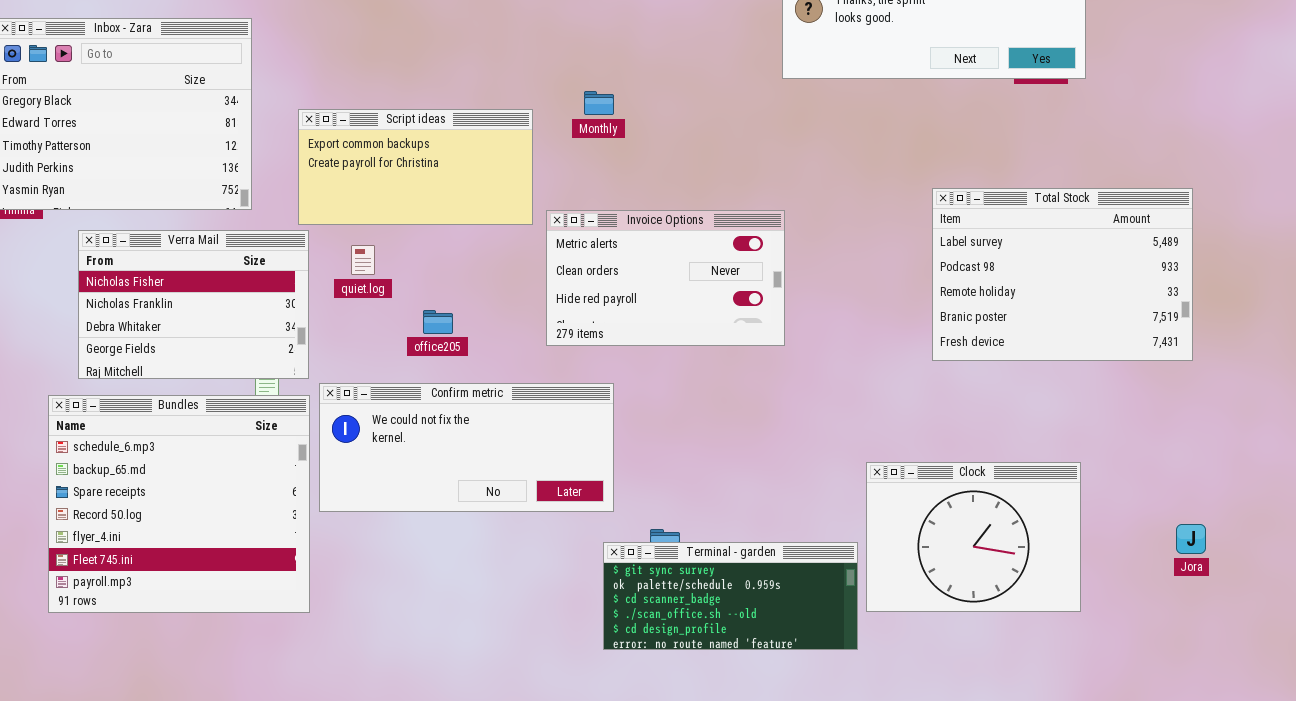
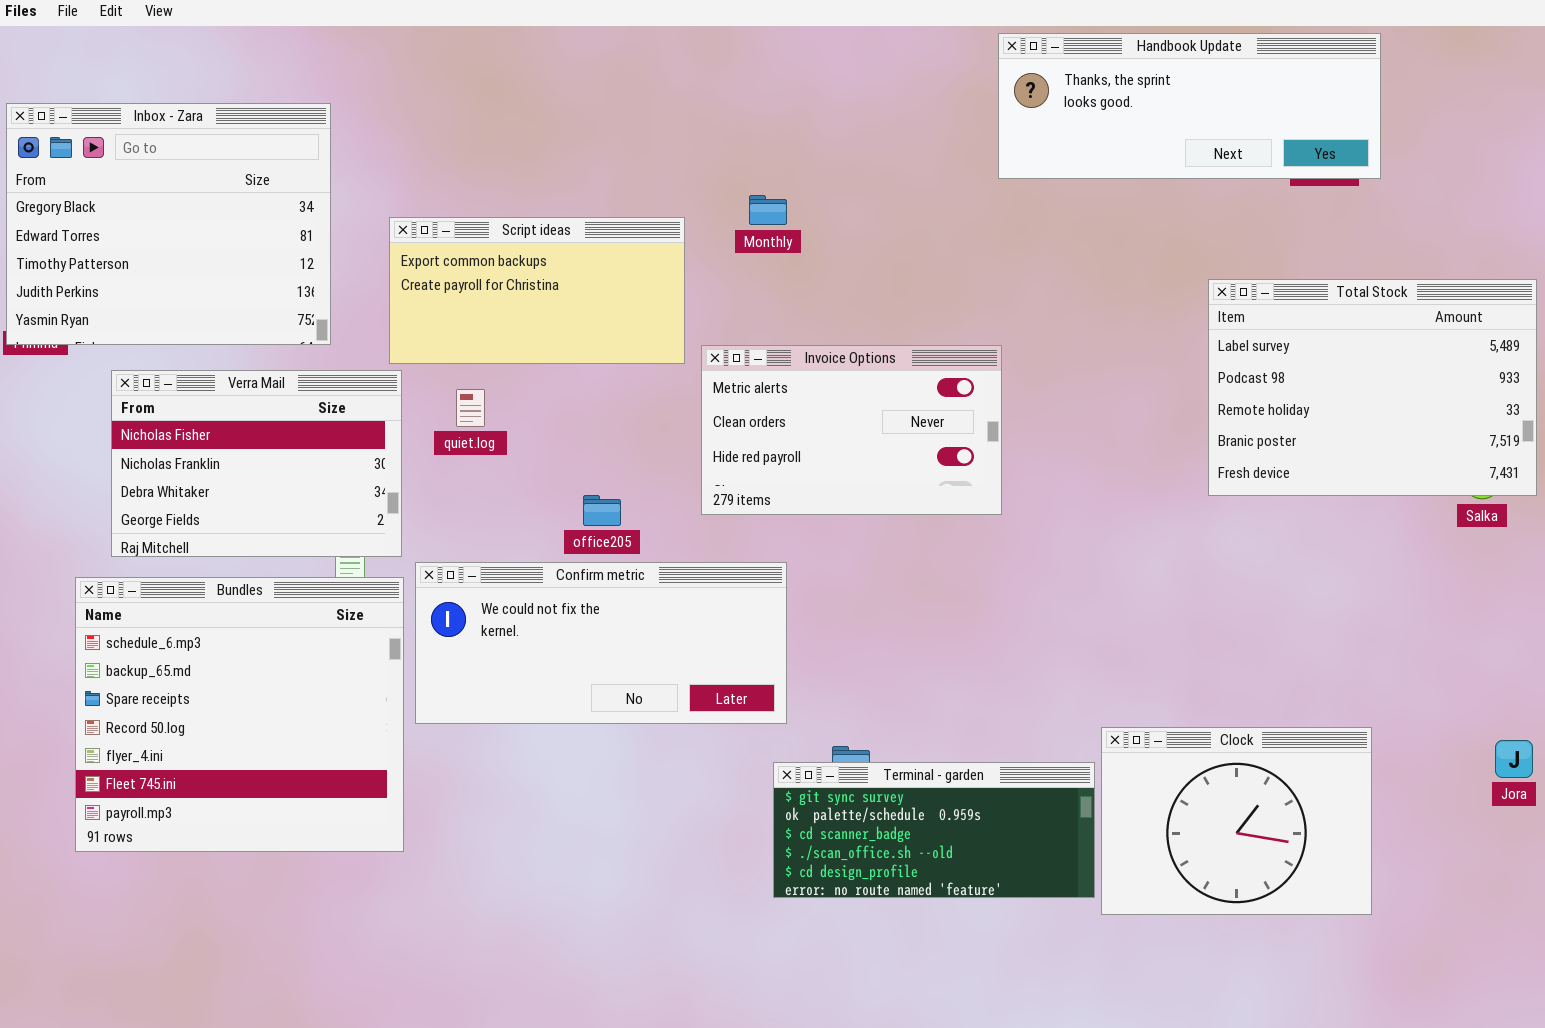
Total Stock: [932,188,1193,361] -> [1208,279,1537,496], moved
office205: [423,310,453,334] -> [583,495,621,526], moved
Clock: [866,462,1081,612] -> [1101,727,1372,915], moved

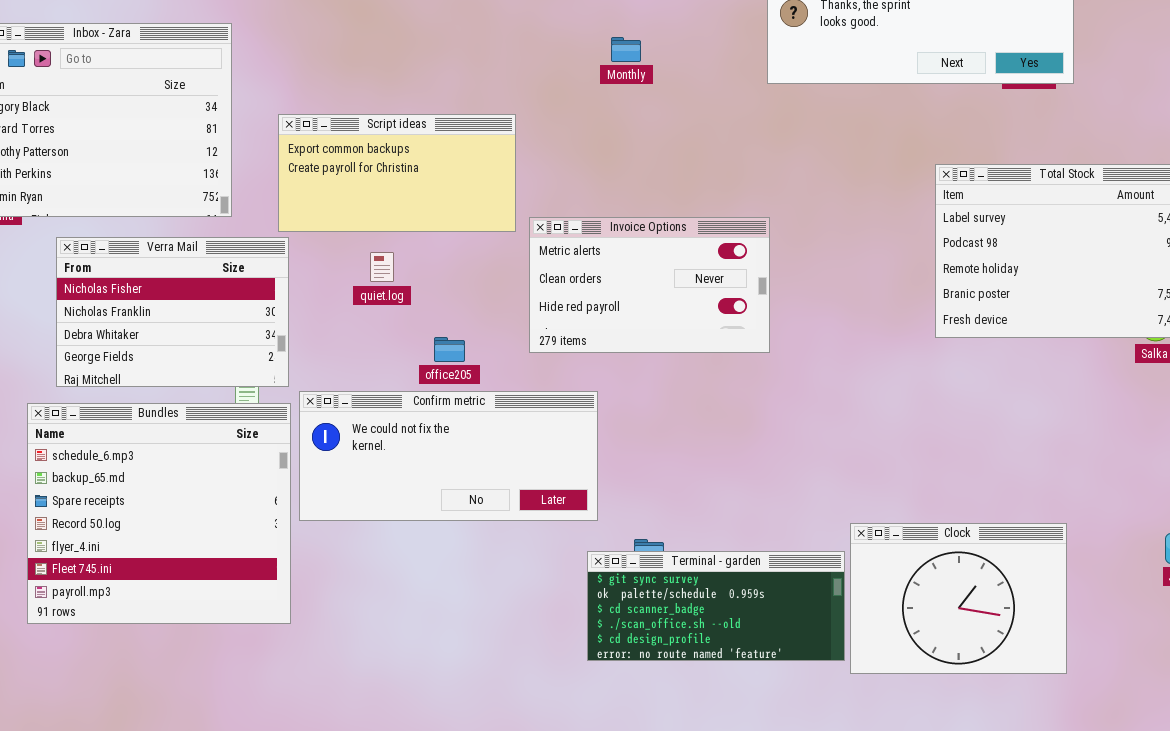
Monthly: [749,195,787,225] -> [611,37,641,62], moved
quiet.log: [456,389,485,427] -> [370,252,394,282], moved

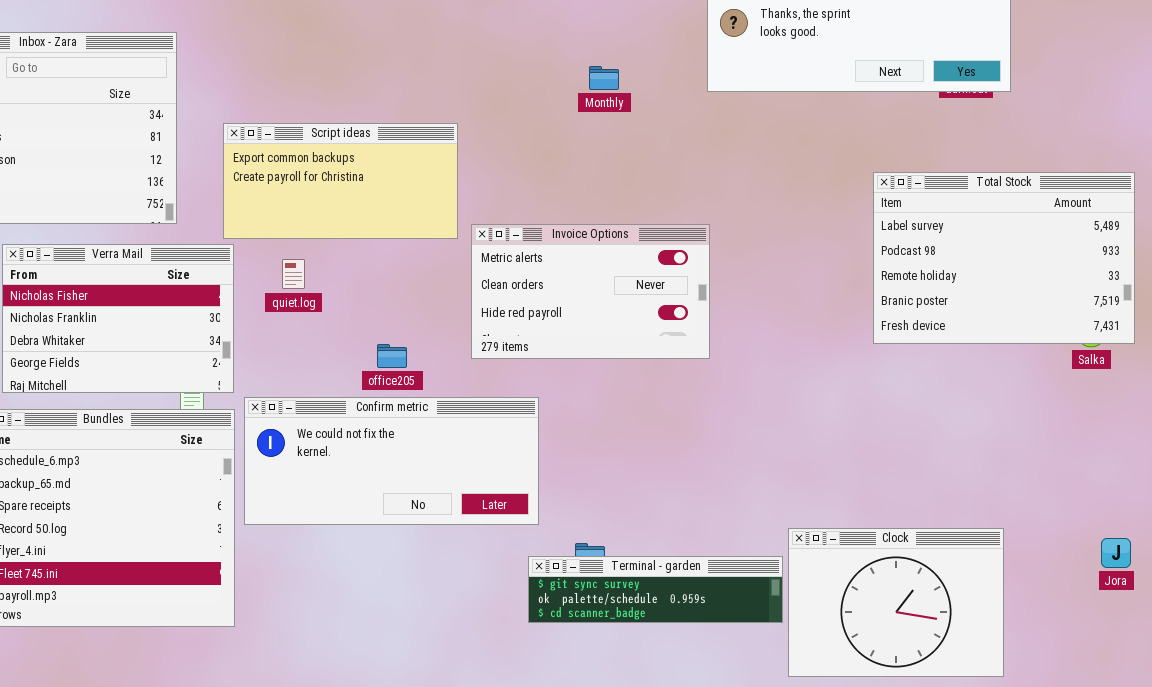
Monthly: [611,37,641,62] -> [589,66,619,90], moved
quiet.log: [370,252,394,282] -> [282,259,305,289], moved
Terminal - garden: [587,551,845,661] -> [528,556,783,623], resized

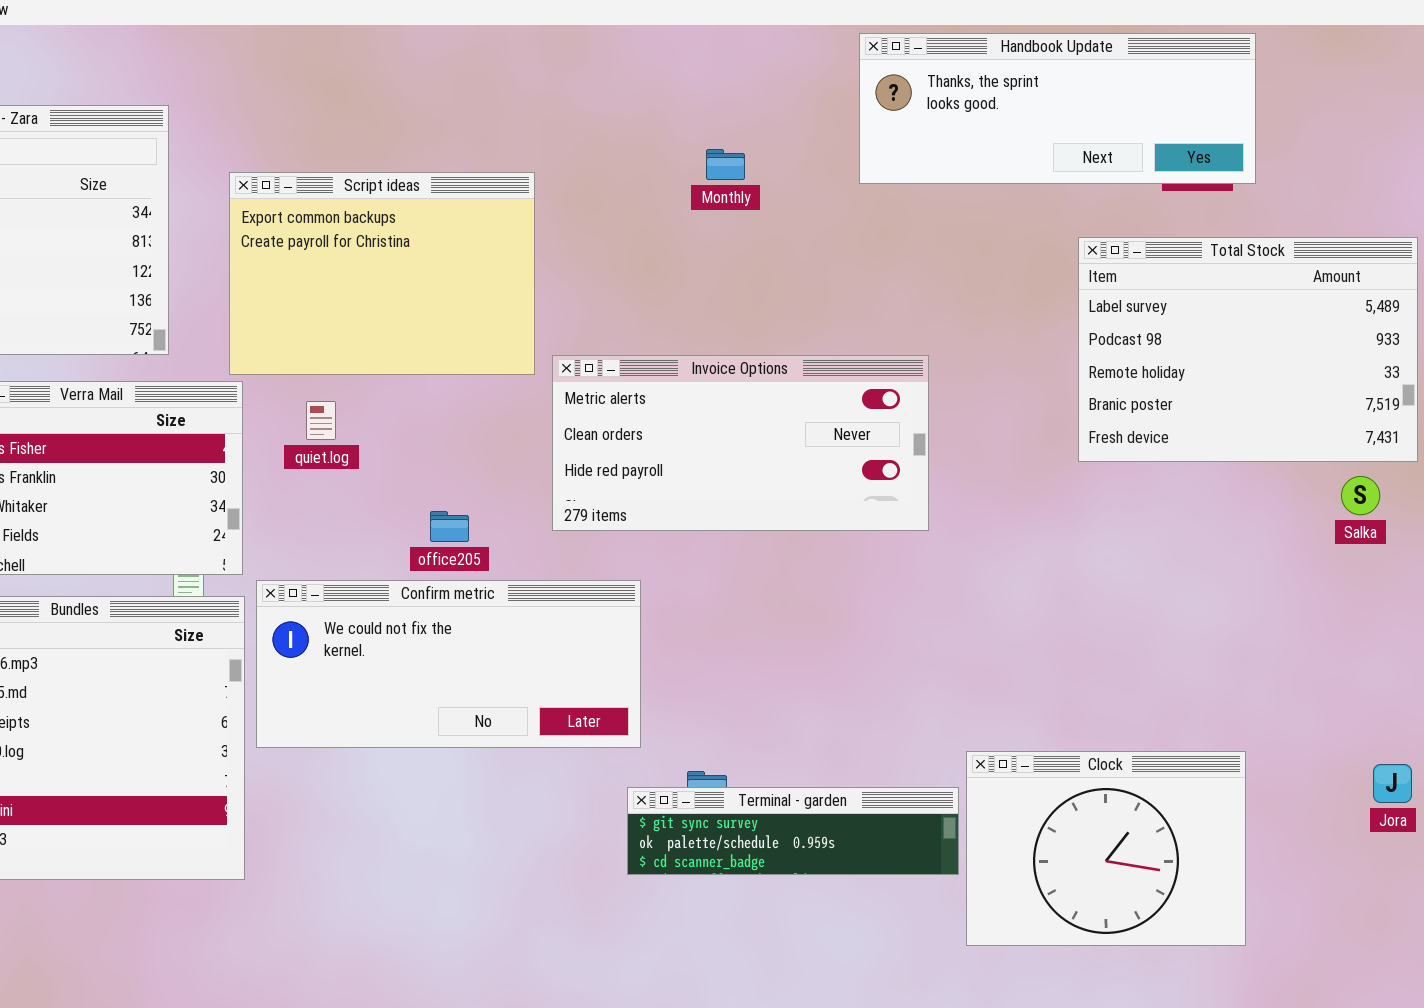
Script ideas: [223,123,458,239] -> [229,172,535,375], resized
Total Stock: [873,172,1135,344] -> [1078,237,1418,462], moved
Invoice Options: [471,224,710,359] -> [552,355,929,531], resized

